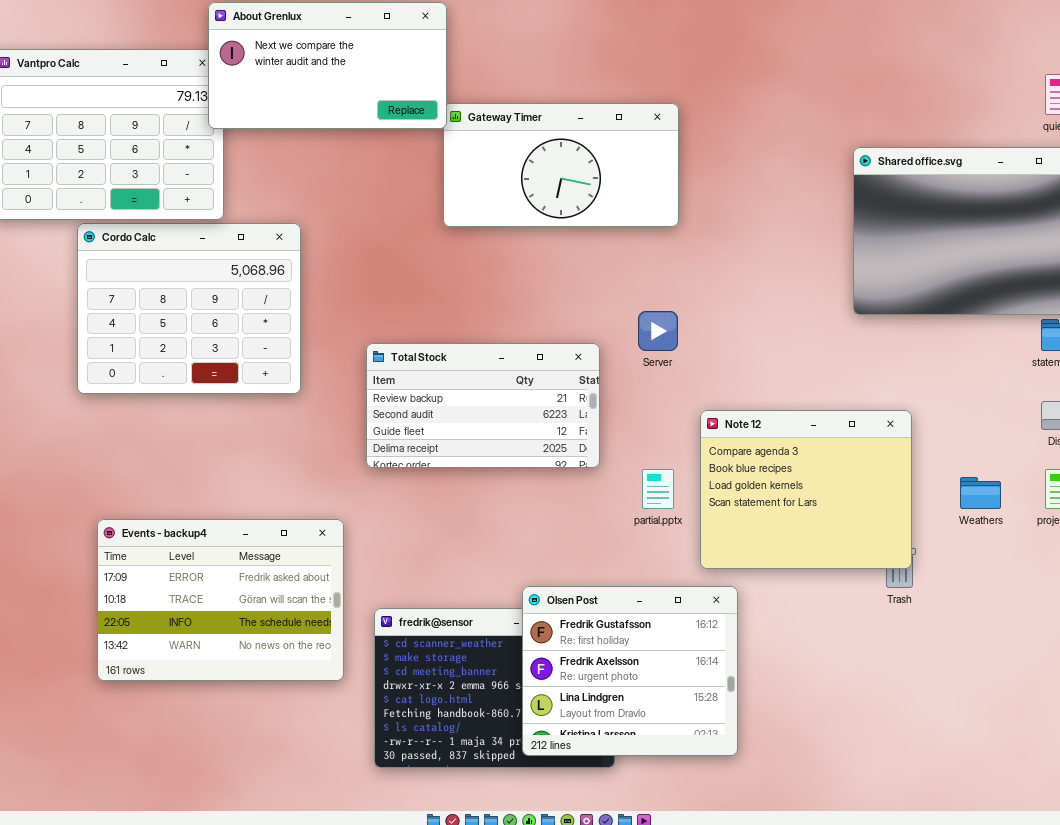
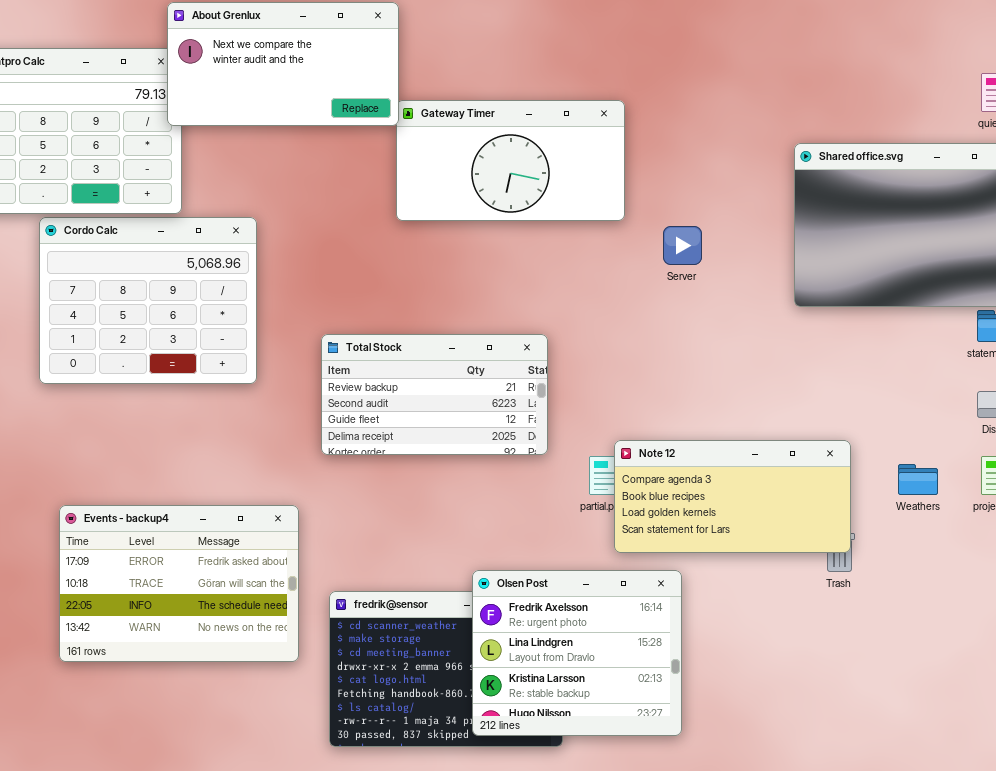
Server: [638,311,678,351] -> [663,226,702,265], moved
Note 12: [700,410,912,569] -> [614,440,851,553], resized
Olsen Post: [522,586,738,756] -> [472,570,682,736], scrolled down 1 row

